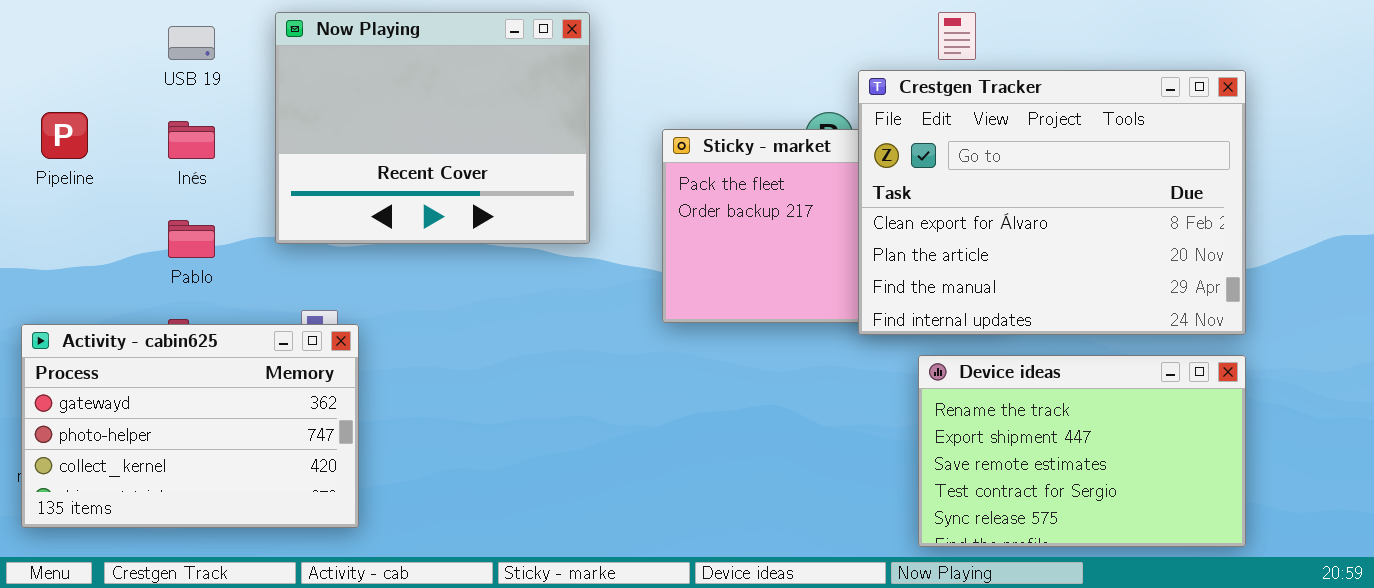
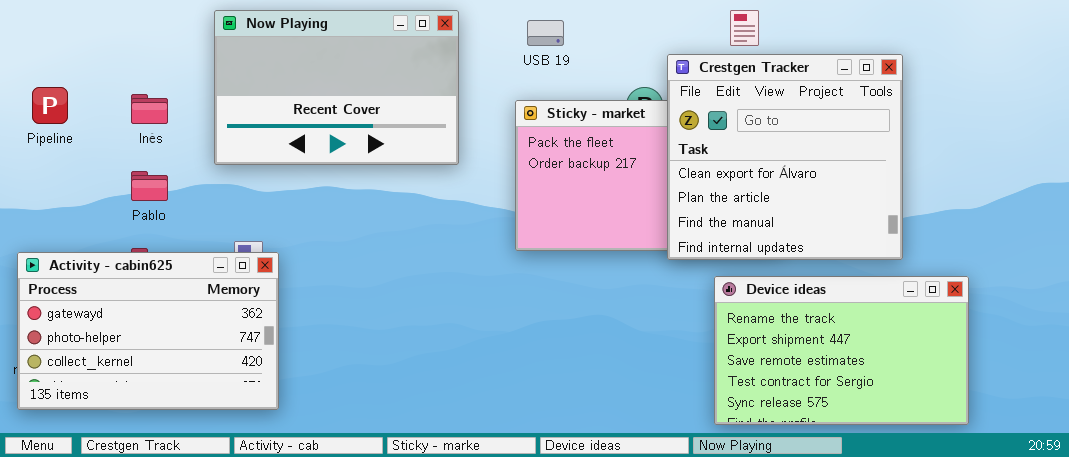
Now Playing: [275,12,590,244] -> [214,10,459,165], resized
USB 19: [168,26,215,60] -> [527,20,564,46], moved
Crestgen Tracker: [858,70,1246,335] -> [667,54,903,260], resized

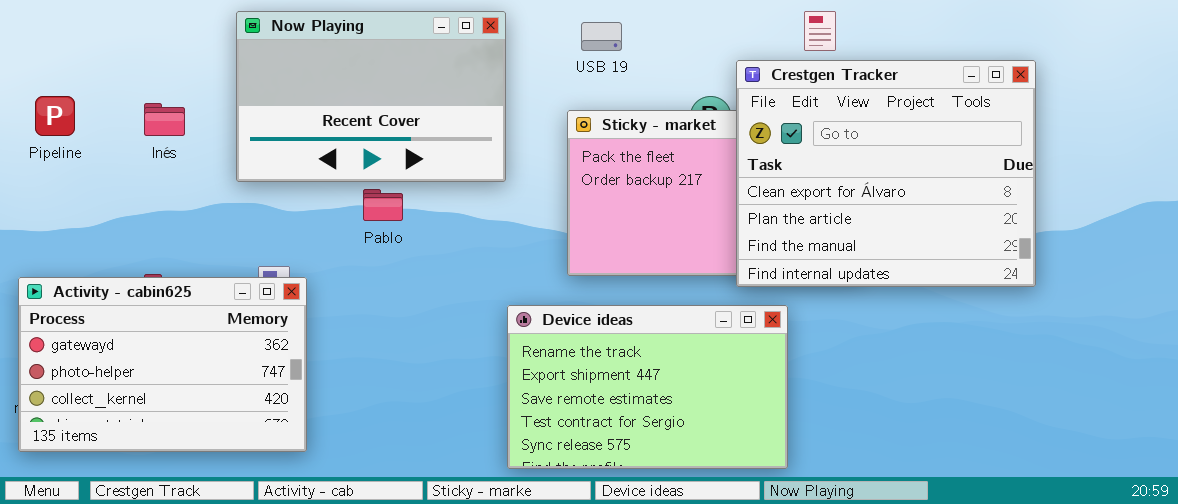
Crestgen Tracker: [667,54,903,260] -> [736,60,1036,287], resized
Pablo: [131,171,168,201] -> [363,189,403,221], moved
Device ideas: [714,276,969,425] -> [507,305,788,469], moved

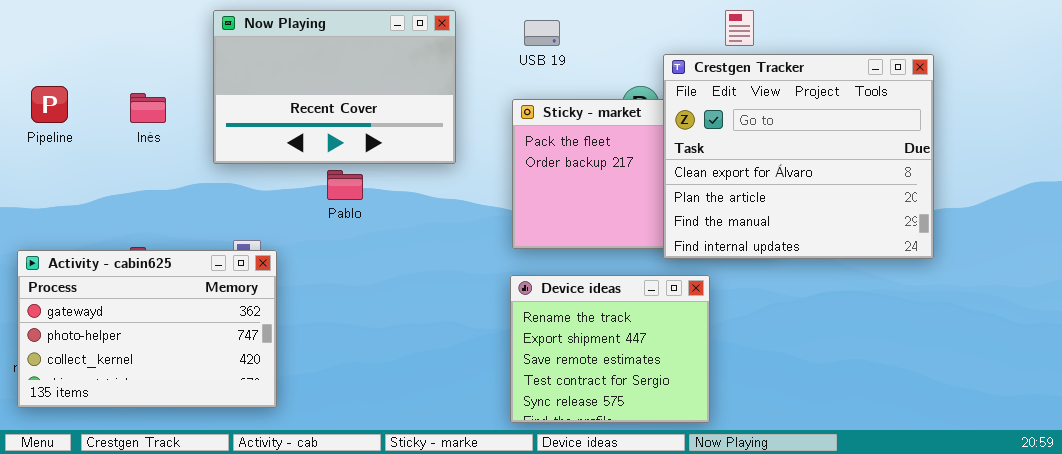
Device ideas: [507,305,788,469] -> [510,275,710,423], resized

